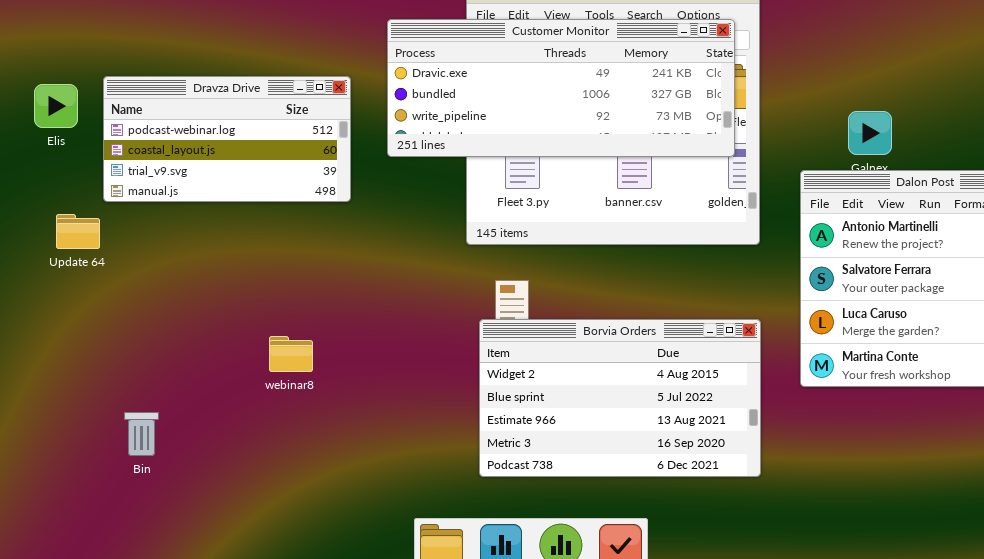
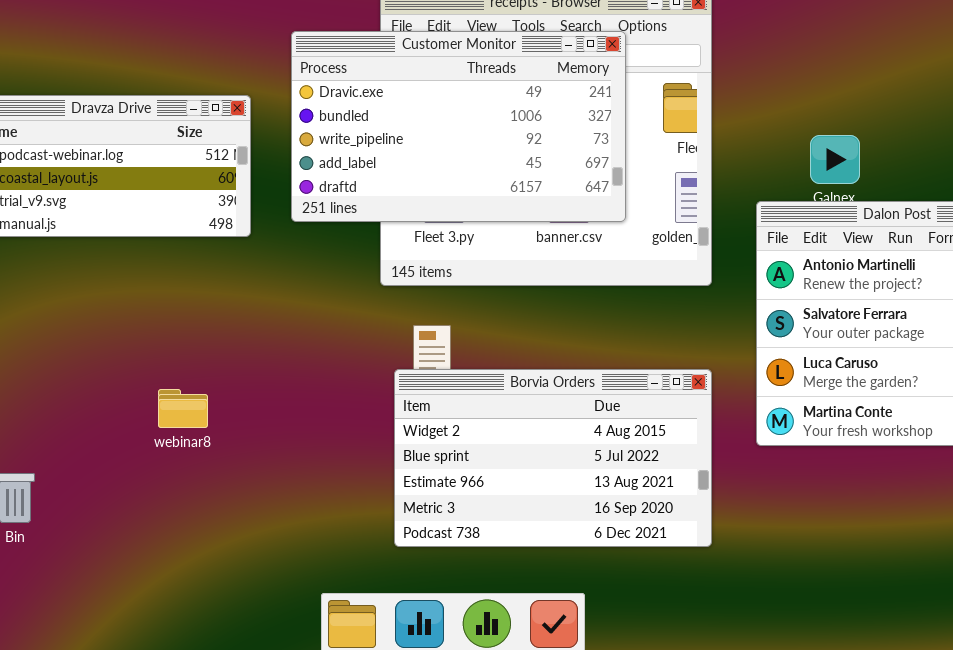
Customer Monitor: [387,19,735,157] -> [291,31,626,222], resized

